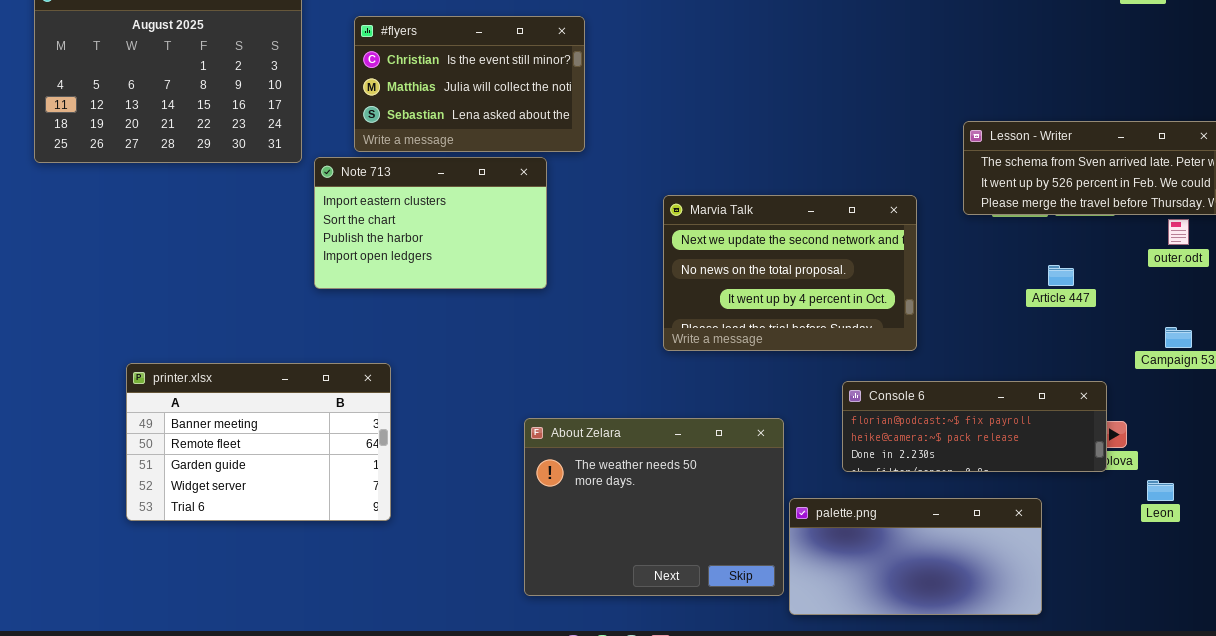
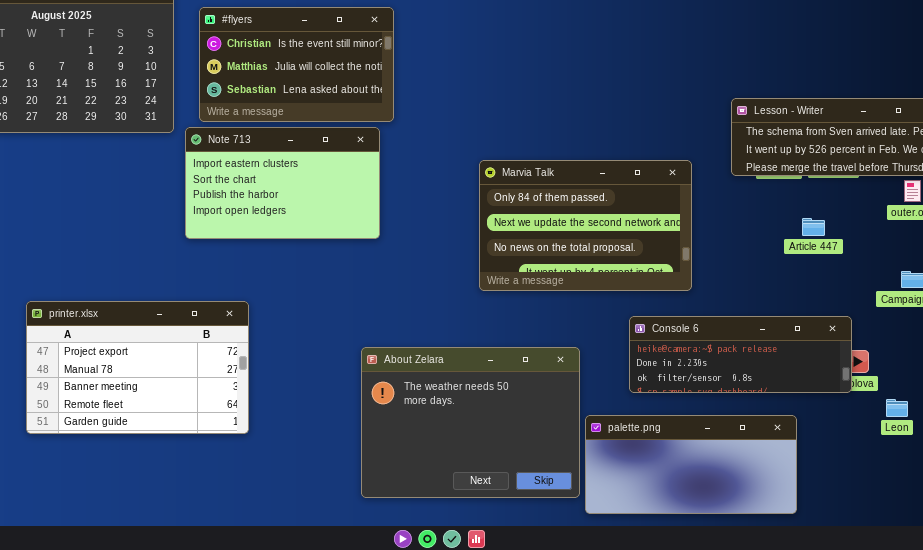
#flyers: [354,16,585,152] -> [199,7,394,122], moved
Marvia Talk: [663,195,917,351] -> [479,160,692,291], scrolled up 1 row
printer.xlsx: [126,363,391,521] -> [26,301,249,434], scrolled up 2 rows
Console 6: [842,381,1107,472] -> [629,316,852,393], scrolled down 1 row

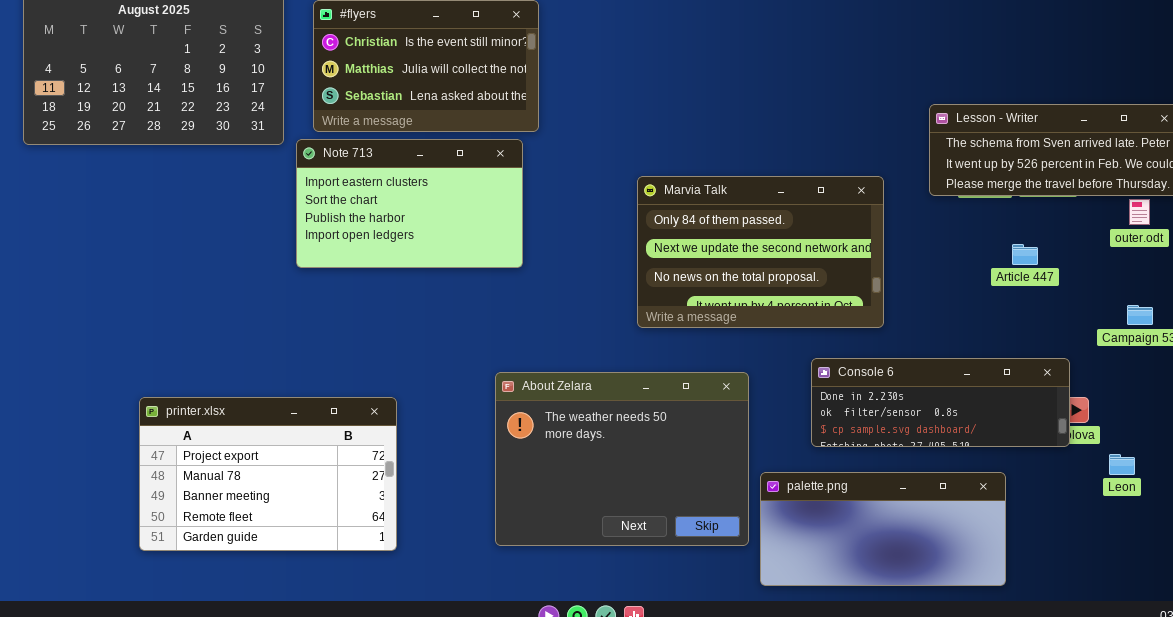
printer.xlsx: [26,301,249,434] -> [139,397,397,551], moved
Console 6: [629,316,852,393] -> [811,358,1070,447], scrolled down 1 row
About Zelara: [361,347,580,498] -> [495,372,749,546], moved

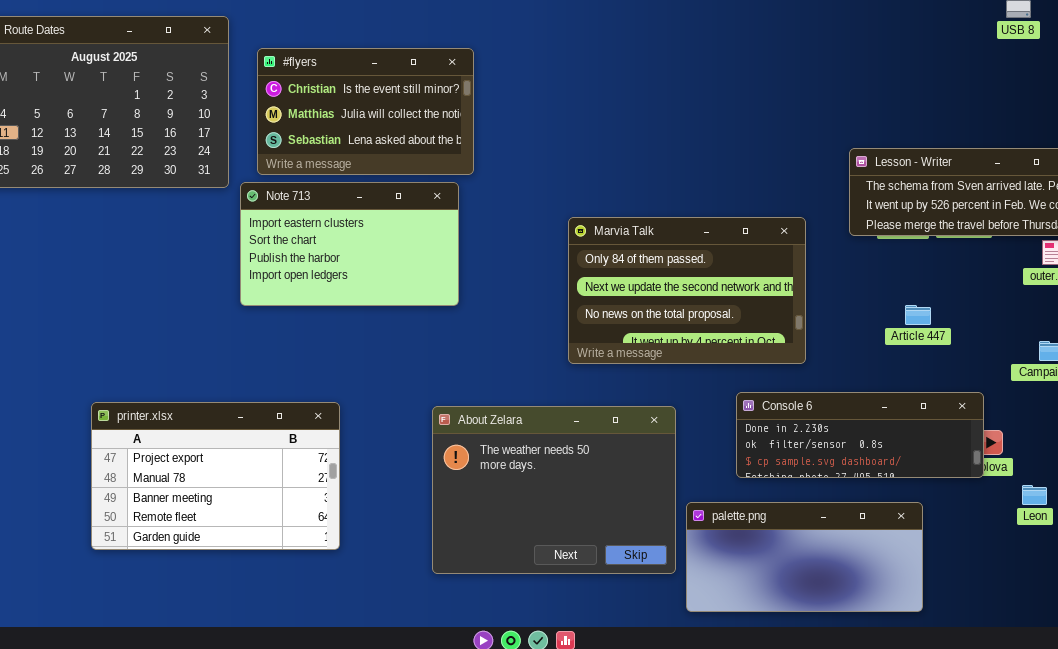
Article 447: [1012,244,1038,265] -> [905,305,931,325], moved
printer.xlsx: [139,397,397,551] -> [91,402,340,550], moved

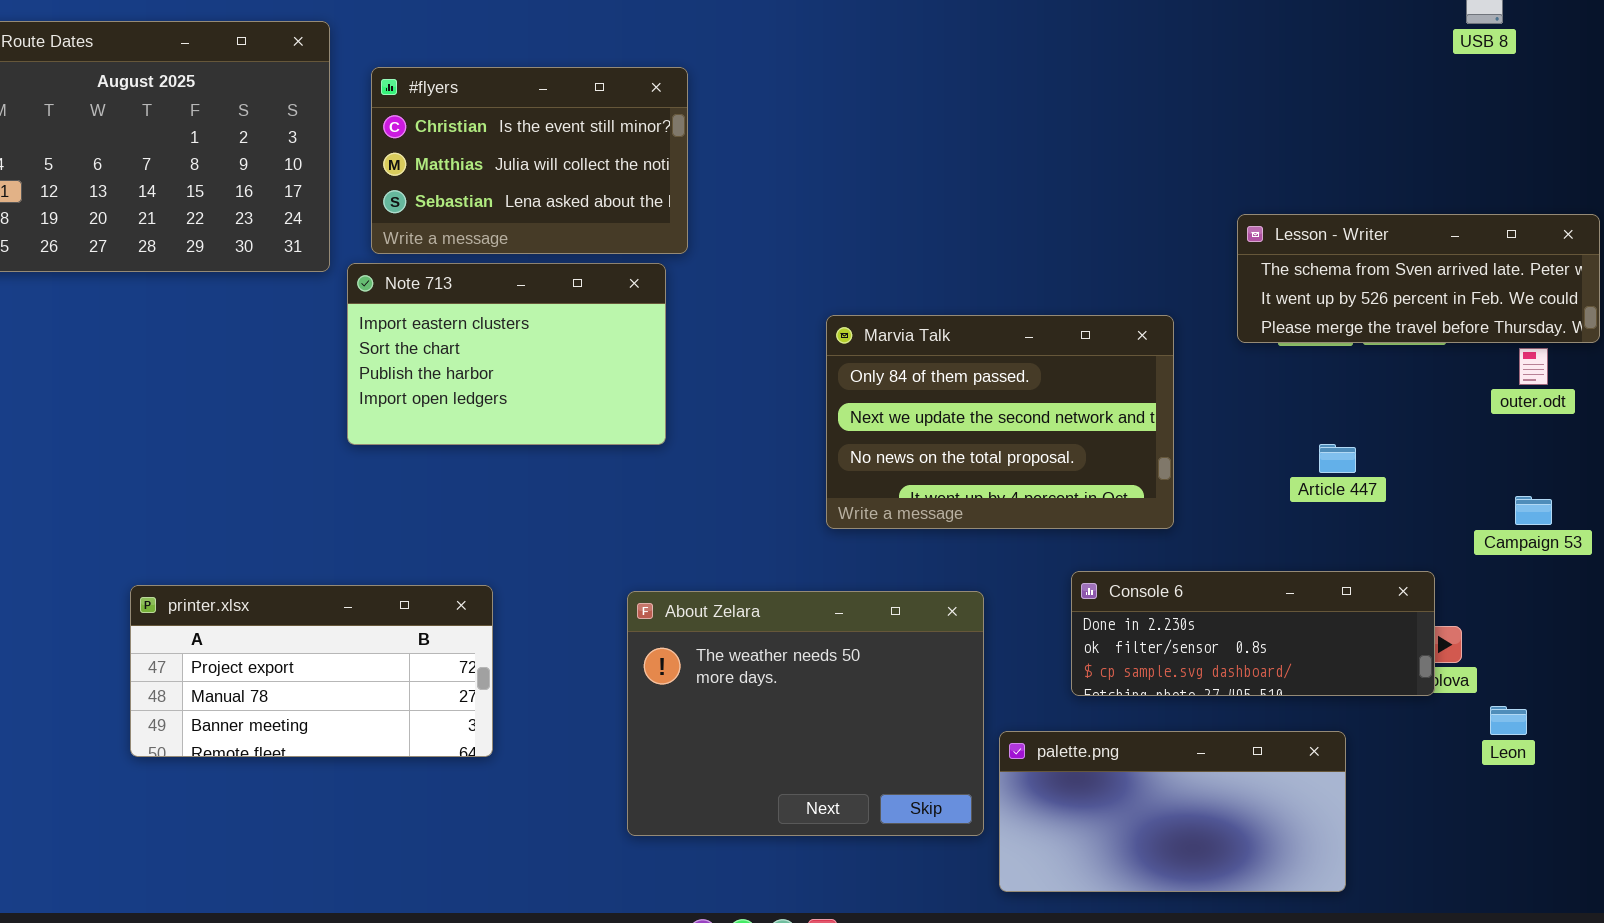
printer.xlsx: [91,402,340,550] -> [130,585,493,757], resized

